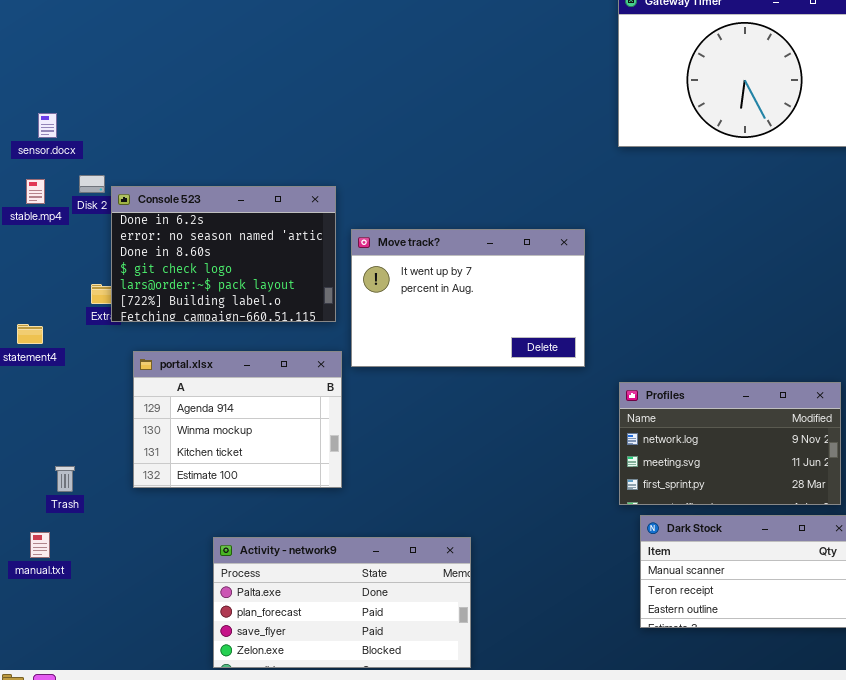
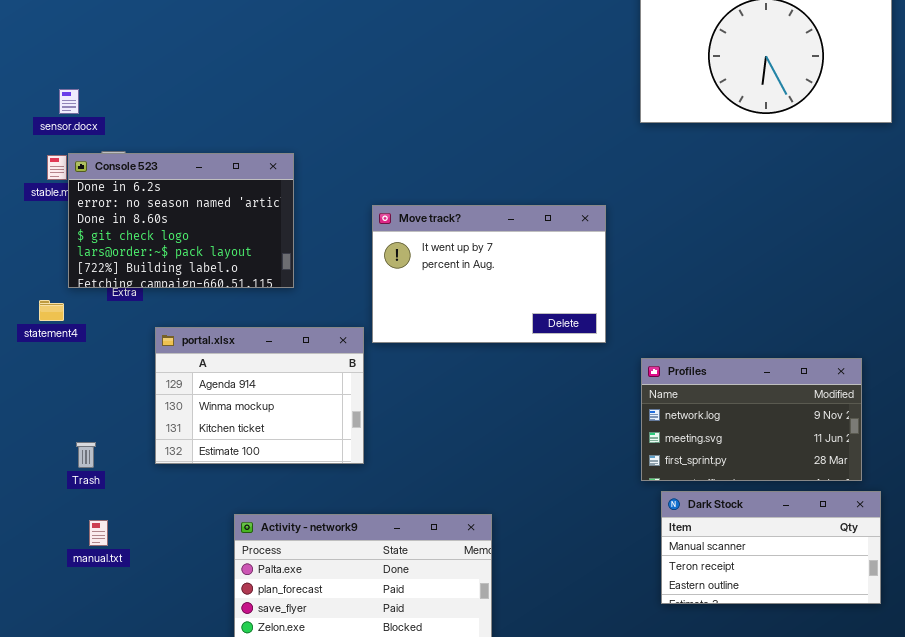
Console 523: [111,186,336,322] -> [68,153,294,288], moved
manual.txt: [30,532,50,558] -> [89,520,108,546], moved

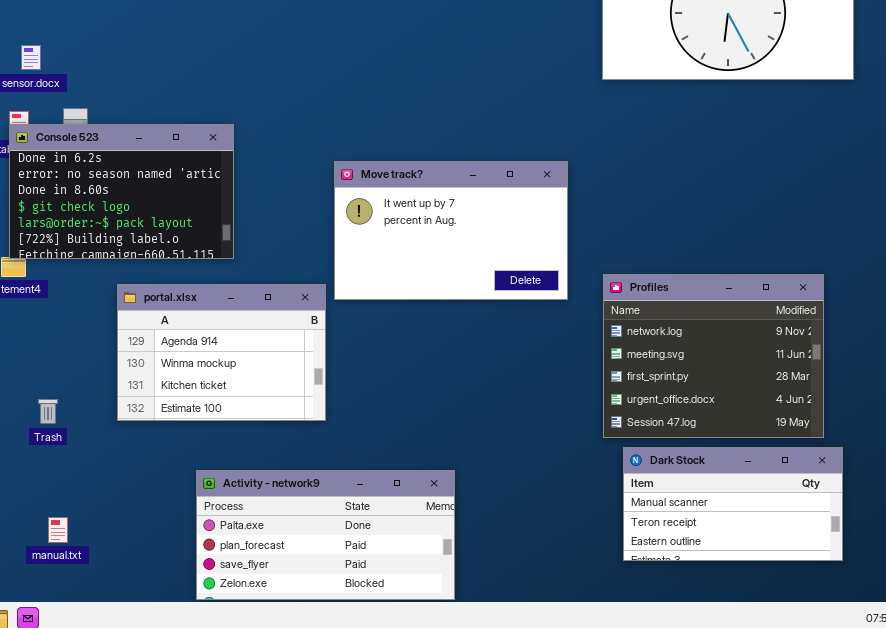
Console 523: [68,153,294,288] -> [9,124,234,259], moved
Profiles: [641,358,862,481] -> [603,274,824,438], resized
manual.txt: [89,520,108,546] -> [48,517,68,543], moved

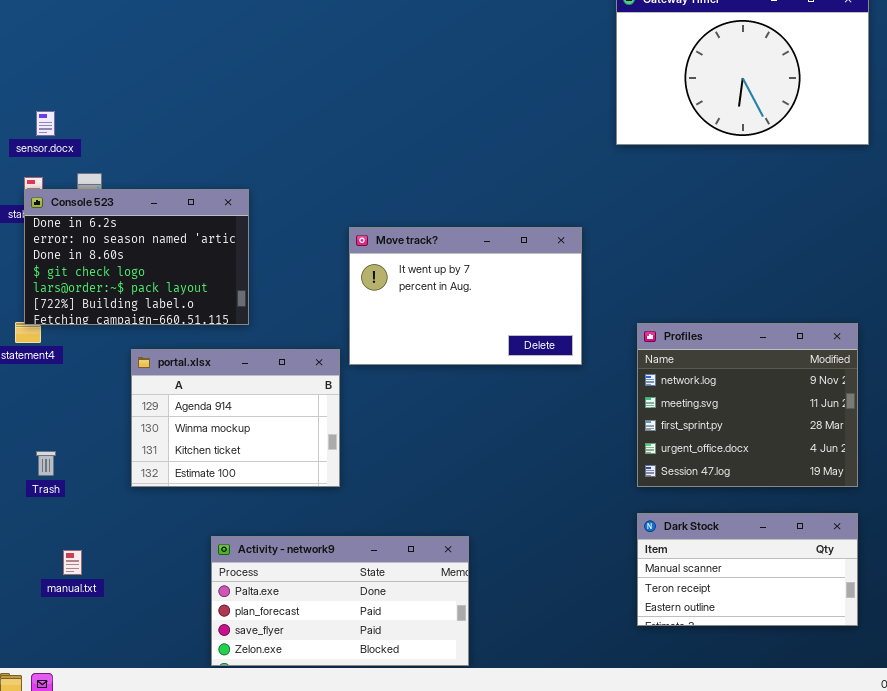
Profiles: [603,274,824,438] -> [637,323,858,487], moved
Trash: [38,399,58,424] -> [36,451,56,476], moved
manual.txt: [48,517,68,543] -> [63,550,82,575], moved

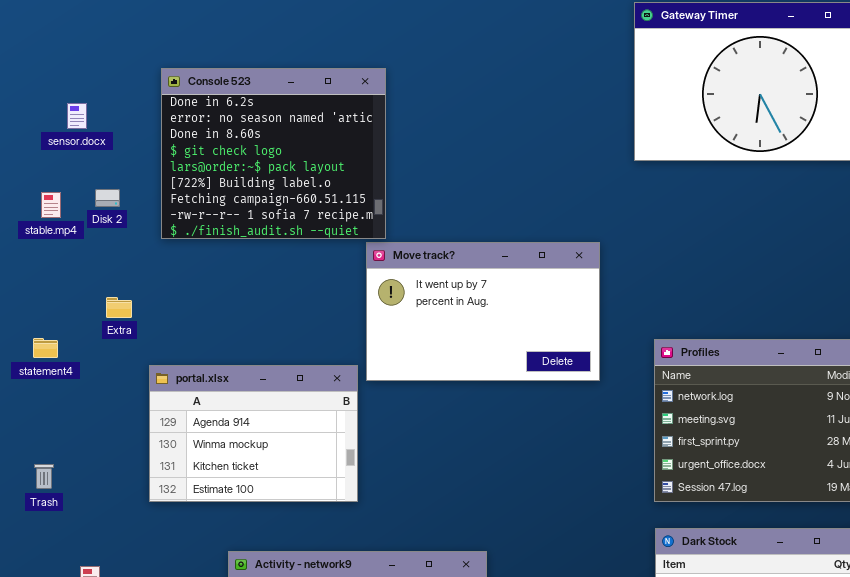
sensor.docx: [36,111,55,136] -> [67,103,87,129], moved
Console 523: [24,189,249,325] -> [161,68,386,239], moved, resized
Trash: [36,451,56,476] -> [34,464,54,489], moved

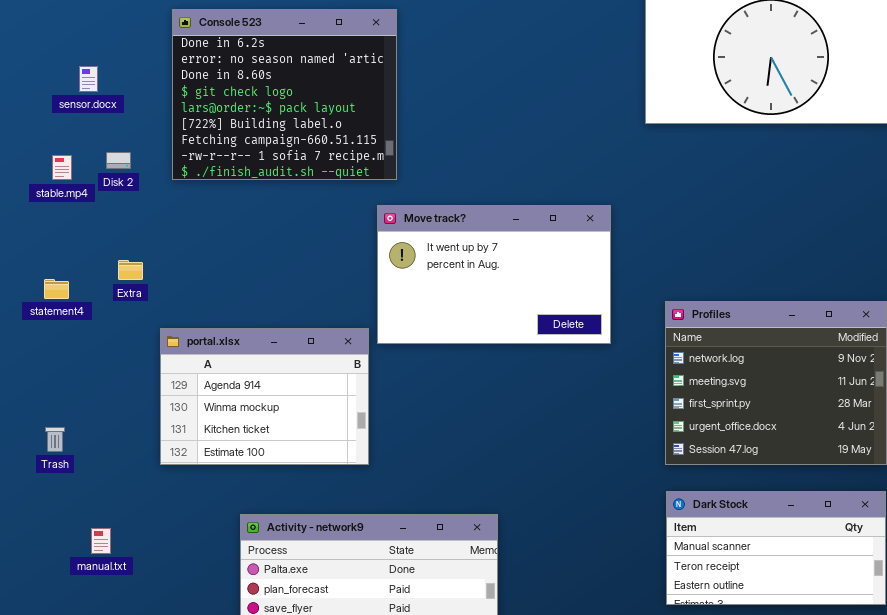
Console 523: [161,68,386,239] -> [172,9,397,180], moved
statement4: [33,338,58,358] -> [44,279,69,299], moved

